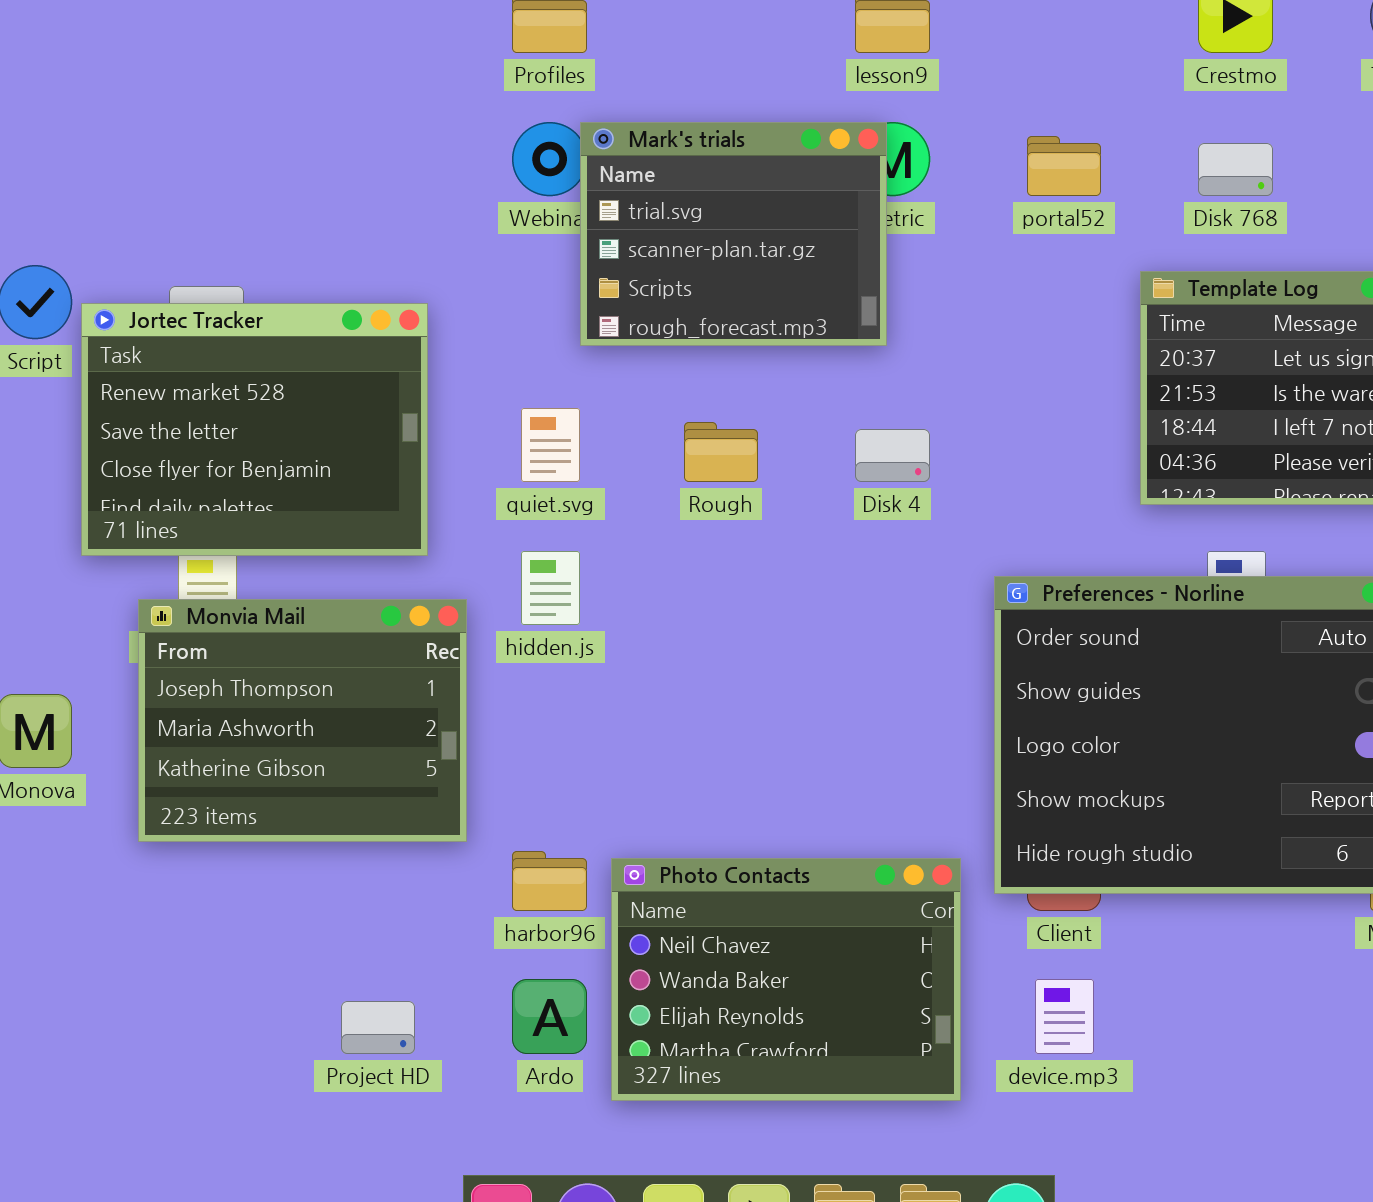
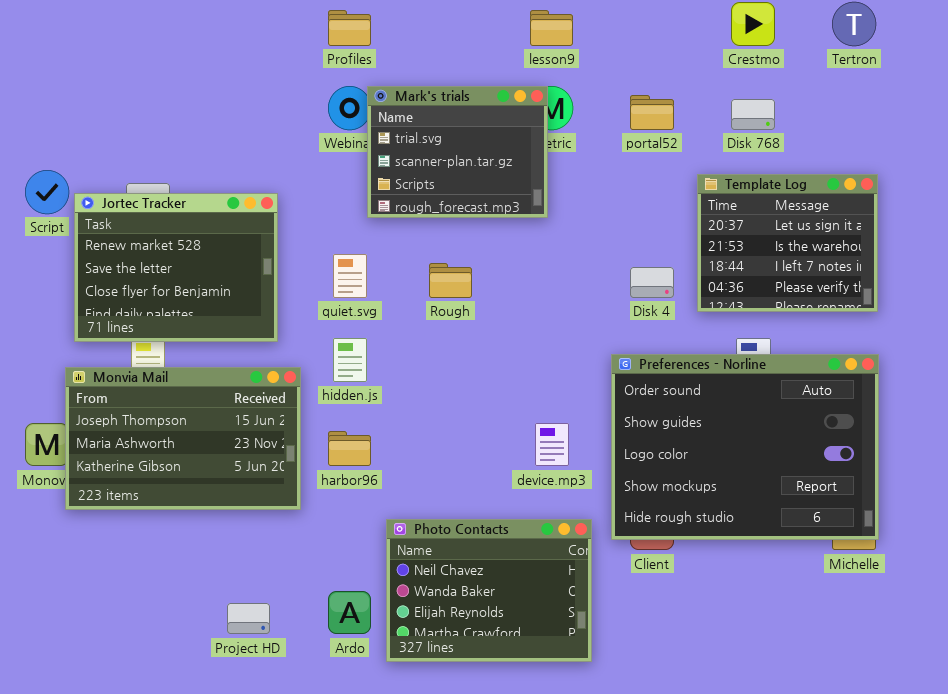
Disk 4: [855,429,930,482] -> [630,267,674,298], moved
Monvia Mail: [138,599,467,842] -> [65,367,301,510], resized
harbor96: [512,851,587,911] -> [328,431,371,466], moved
device.mp3: [1035,979,1094,1054] -> [535,423,569,466], moved

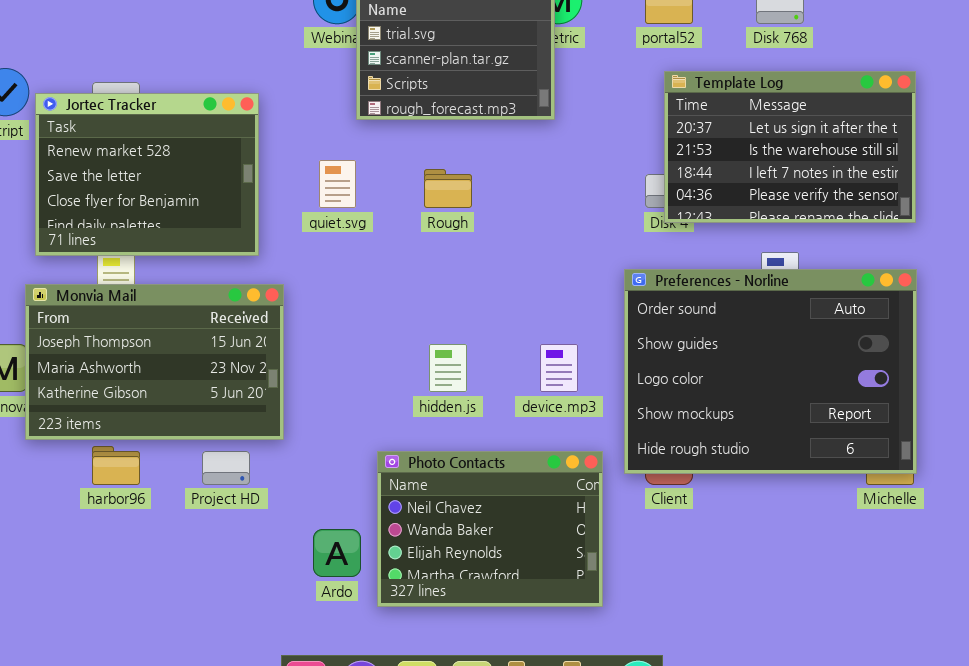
Template Log: [697,174,878,312] -> [664,71,916,223], resized
hidden.js: [333,338,367,382] -> [429,344,467,392], moved
harbor96: [328,431,371,466] -> [92,446,140,485], moved
Project HD: [227,603,270,634] -> [202,451,250,485], moved

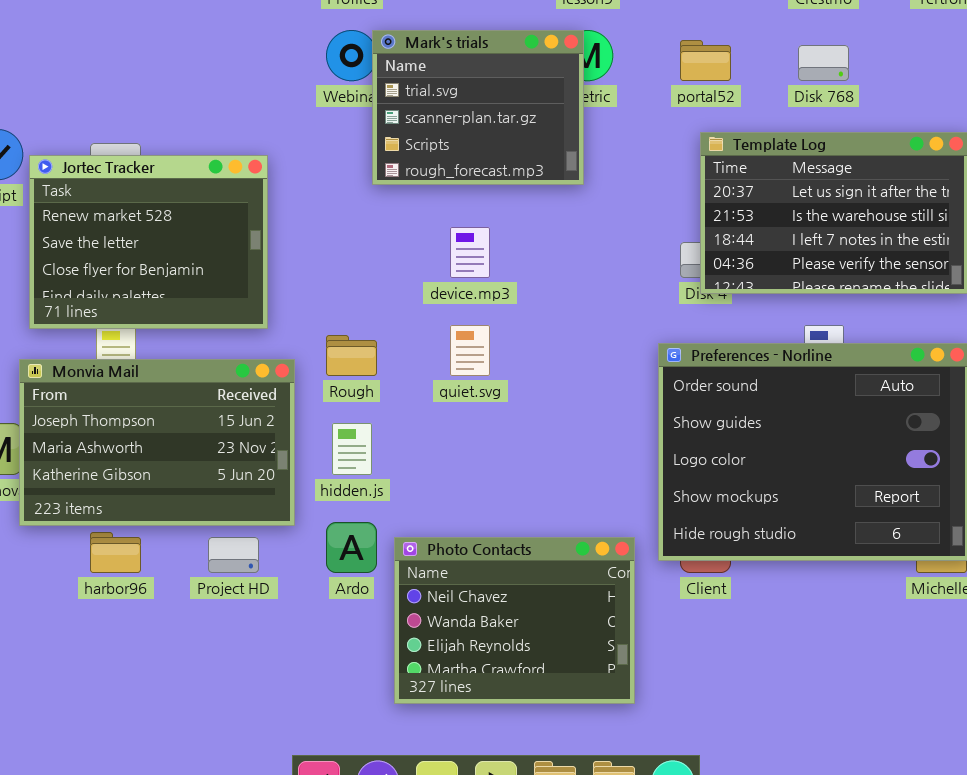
quiet.svg: [319,160,356,208] -> [450,325,490,376], moved
Rough: [424,169,472,208] -> [326,335,377,376], moved
hidden.js: [429,344,467,392] -> [332,423,372,475], moved
device.mp3: [540,344,578,392] -> [450,227,490,278], moved
Ardo: [313,529,361,577] -> [326,522,377,573], moved

